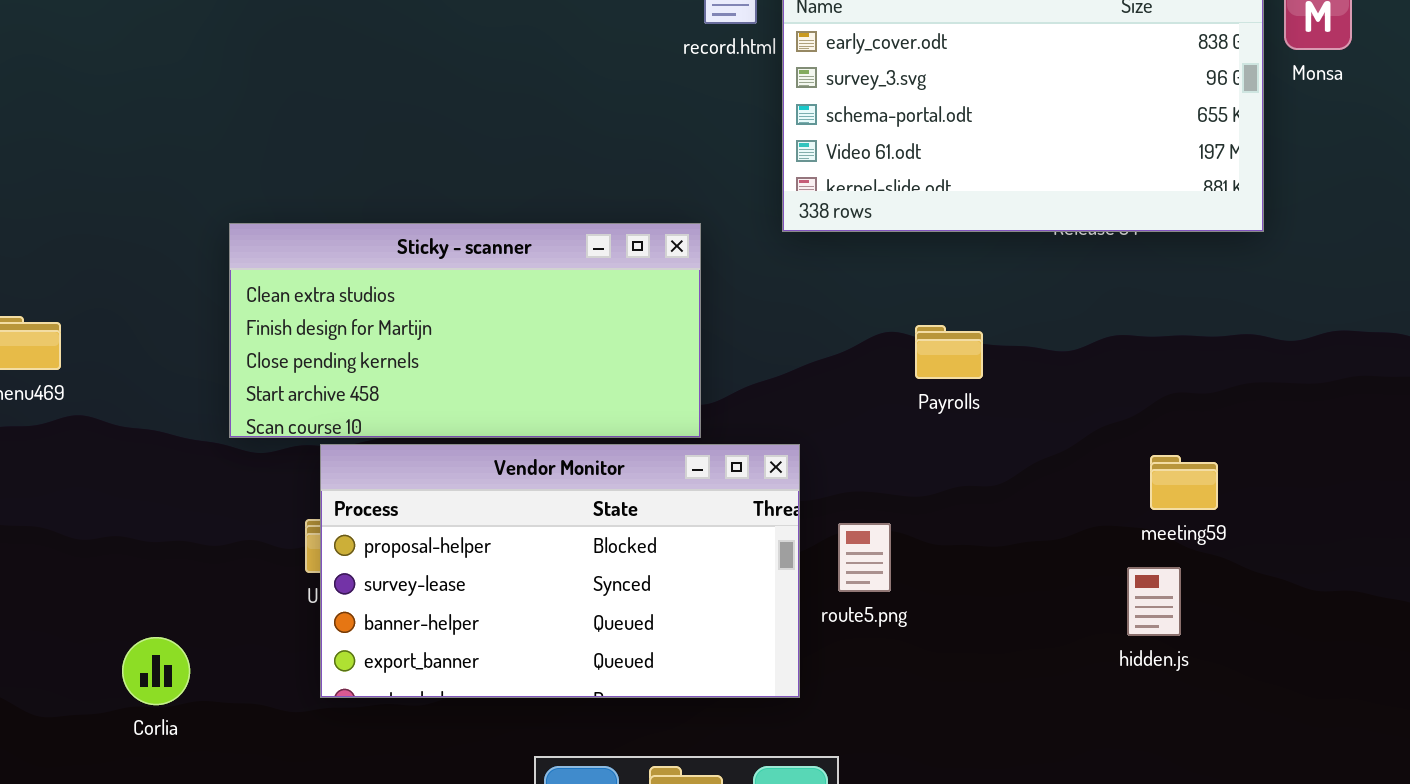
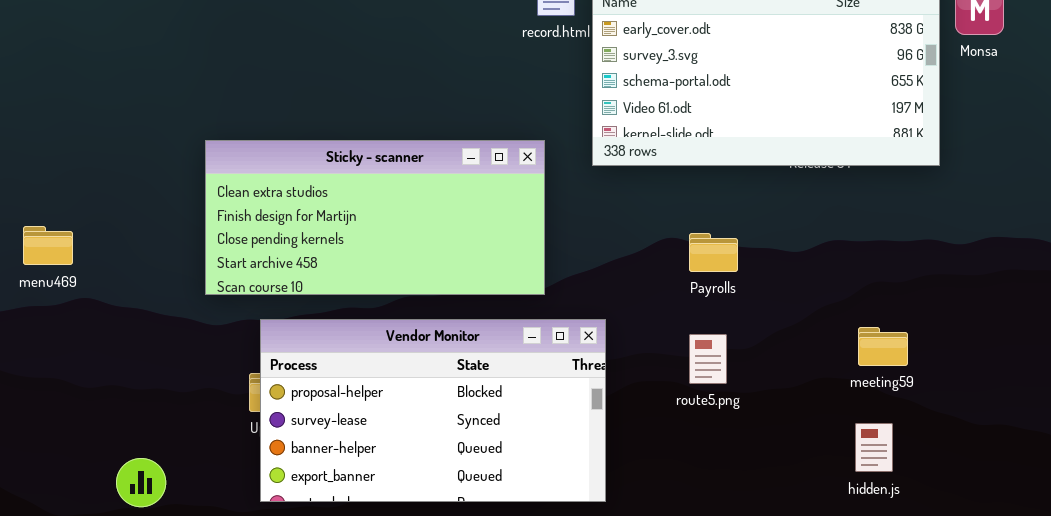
Sticky - scanner: [229,223,701,438] -> [205,140,545,295], moved
route5.png: [838,523,891,592] -> [689,334,727,384], moved
hidden.js: [1127,567,1181,636] -> [855,423,893,472], moved

